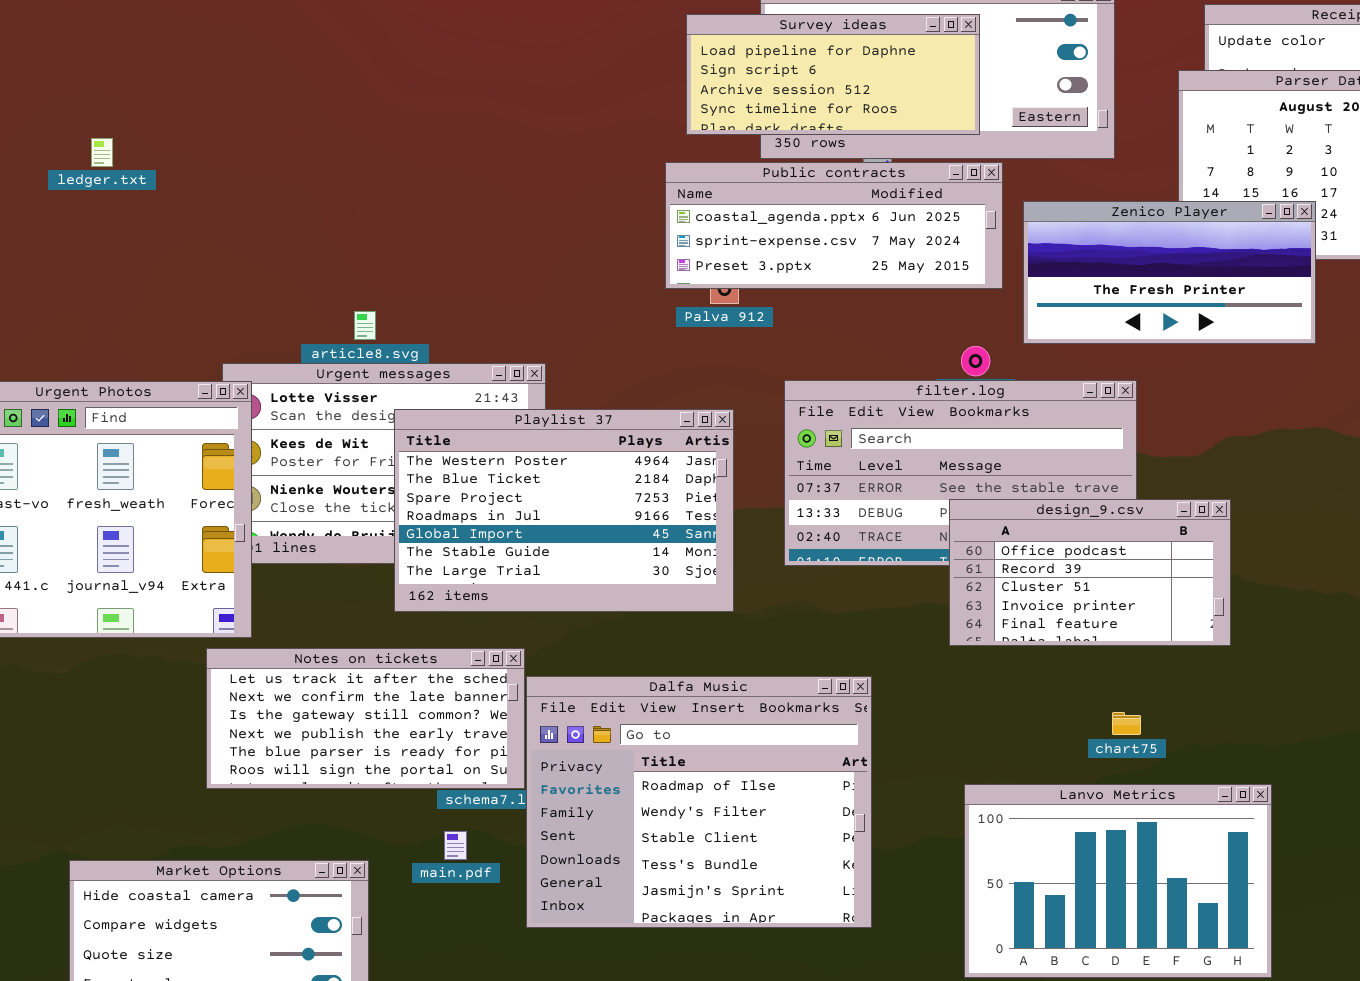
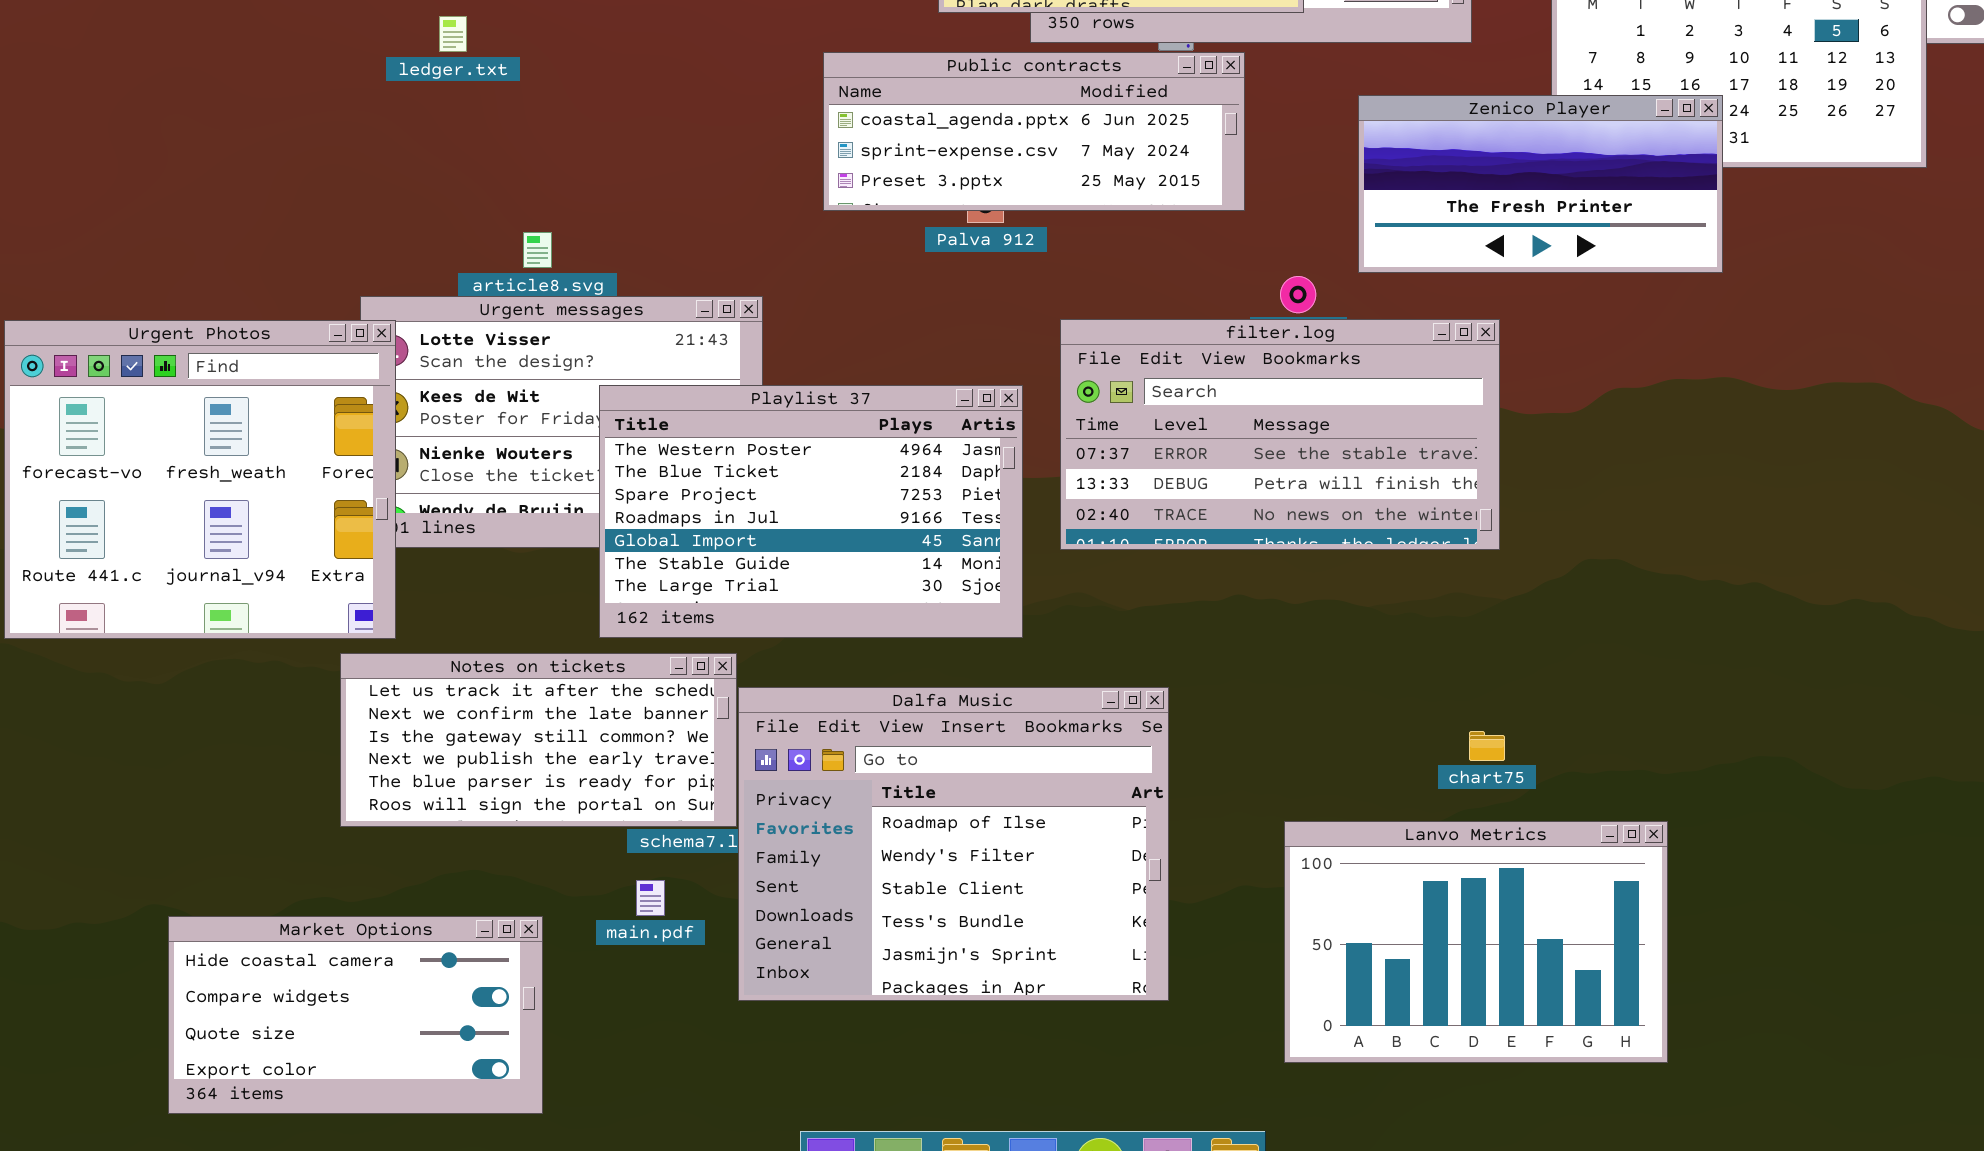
ledger.txt: [91,138,113,167] -> [439,16,467,52], moved
Public contracts: [665,162,1003,289] -> [823,52,1245,211], moved
Playlist 37: [394,409,734,612] -> [599,385,1023,638], moved
design_9.csv: [949,499,1231,646] -> none, closed

